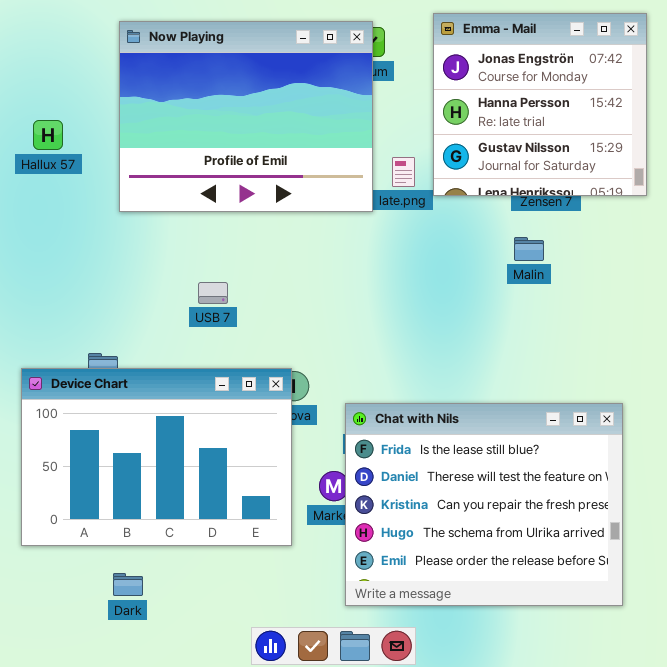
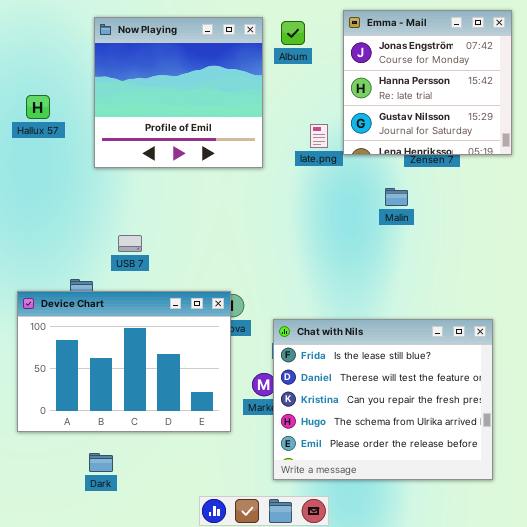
Now Playing: [119,21,373,212] -> [94,17,263,168], resized
Malin: [514,237,544,261] -> [385,188,408,206], moved
USB 7: [198,282,228,304] -> [118,235,142,252], moved

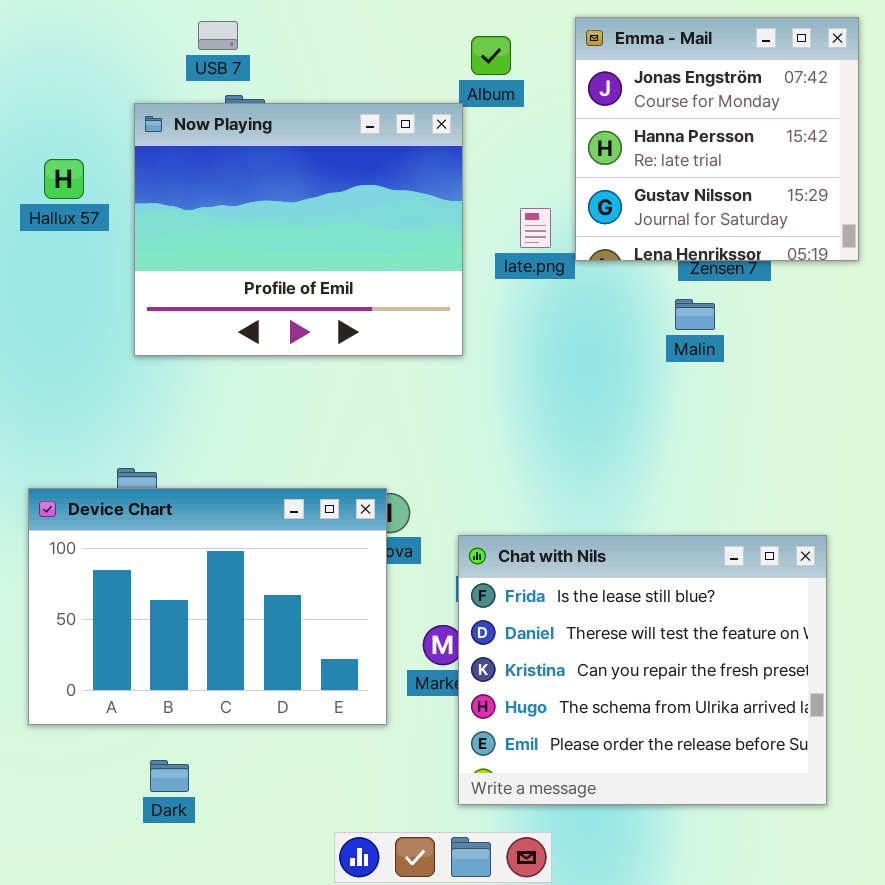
Now Playing: [94,17,263,168] -> [134,103,463,356], moved, resized
Malin: [385,188,408,206] -> [675,299,715,330], moved
USB 7: [118,235,142,252] -> [198,21,238,50], moved

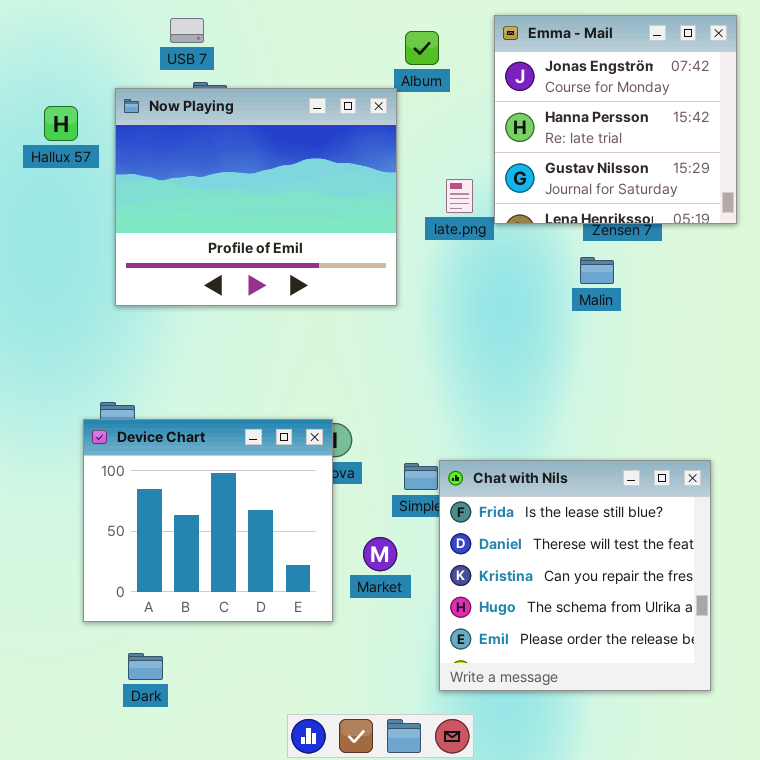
Hallux 57: [44,159,84,199] -> [44,106,78,141], moved
Device Chart: [28,488,387,725] -> [83,419,333,622], resized
Chat with Nils: [458,535,827,805] -> [439,460,711,691], resized

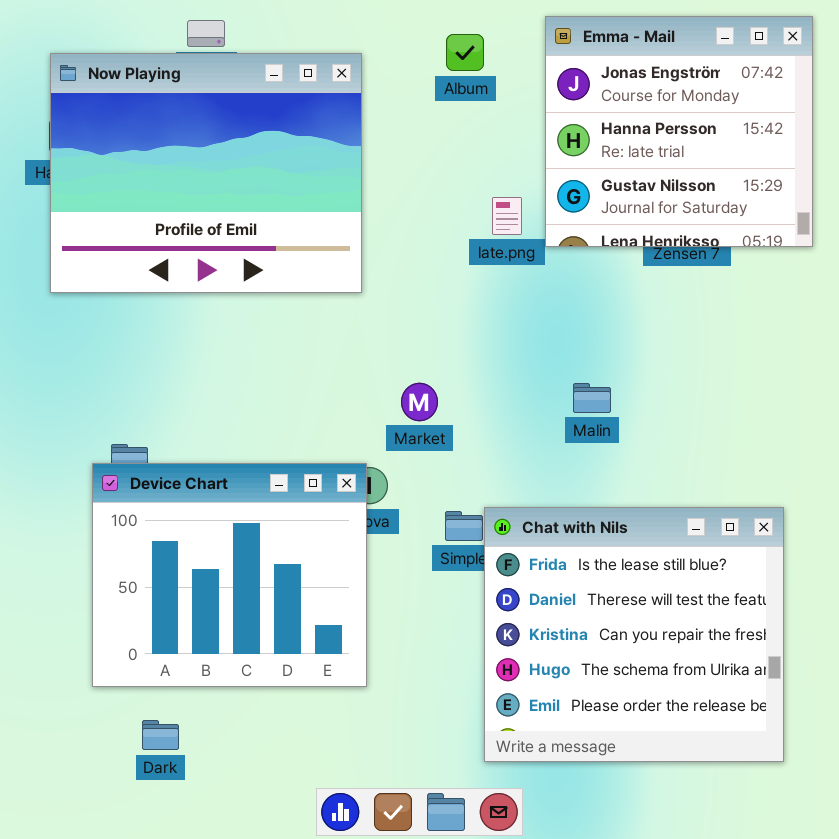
Now Playing: [115,88,397,306] -> [50,53,362,293], moved
Malin: [580,257,614,284] -> [573,383,611,413], moved
Market: [363,537,397,571] -> [401,383,438,421], moved

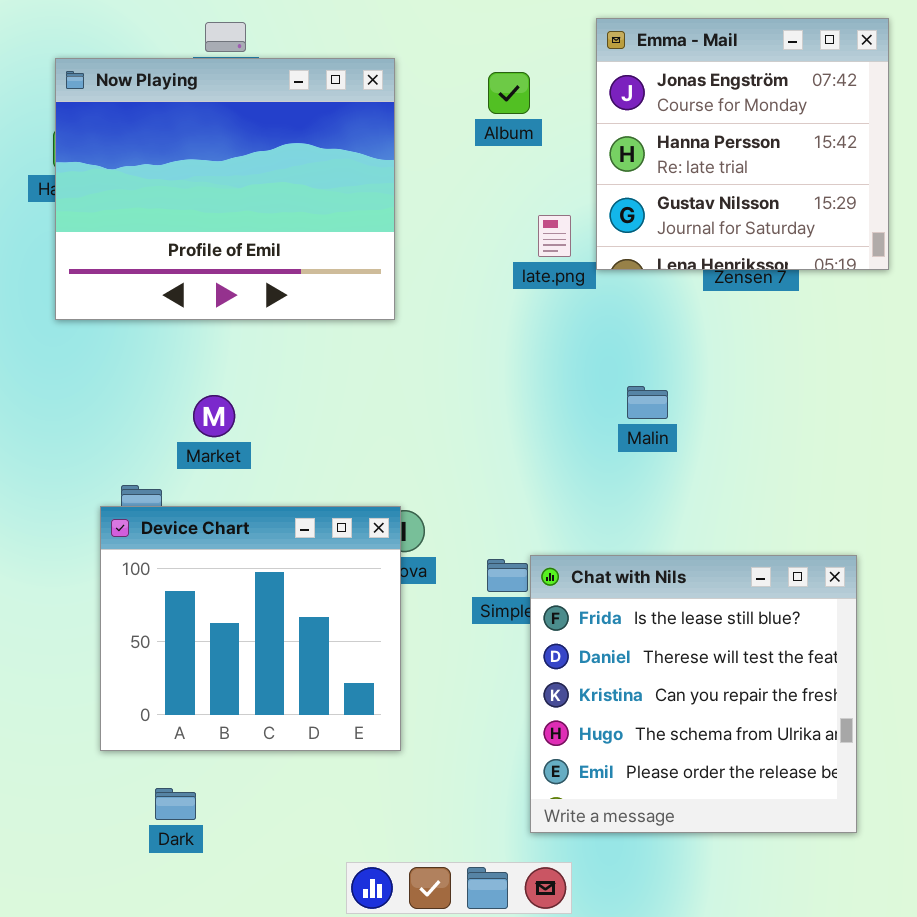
Album: [446,34,484,71] -> [488,72,530,114], moved
Market: [401,383,438,421] -> [193,395,235,437], moved
Malin: [573,383,611,413] -> [627,386,668,419], moved

